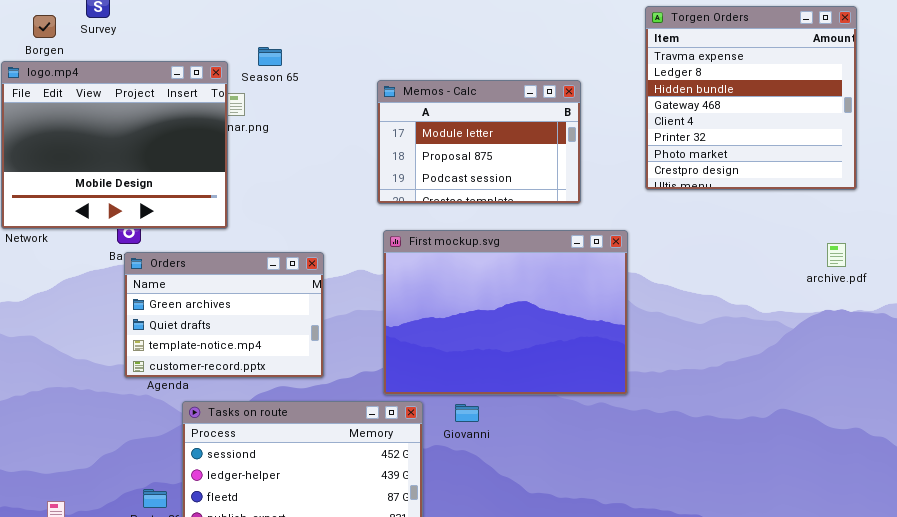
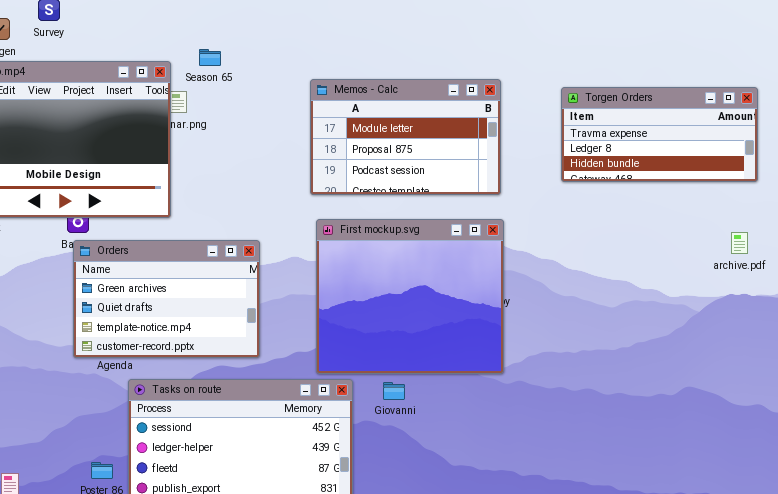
Torgen Orders: [645,6,857,190] -> [561,87,758,182], resized
First mockup.svg: [383,230,628,395] -> [316,219,504,374], resized

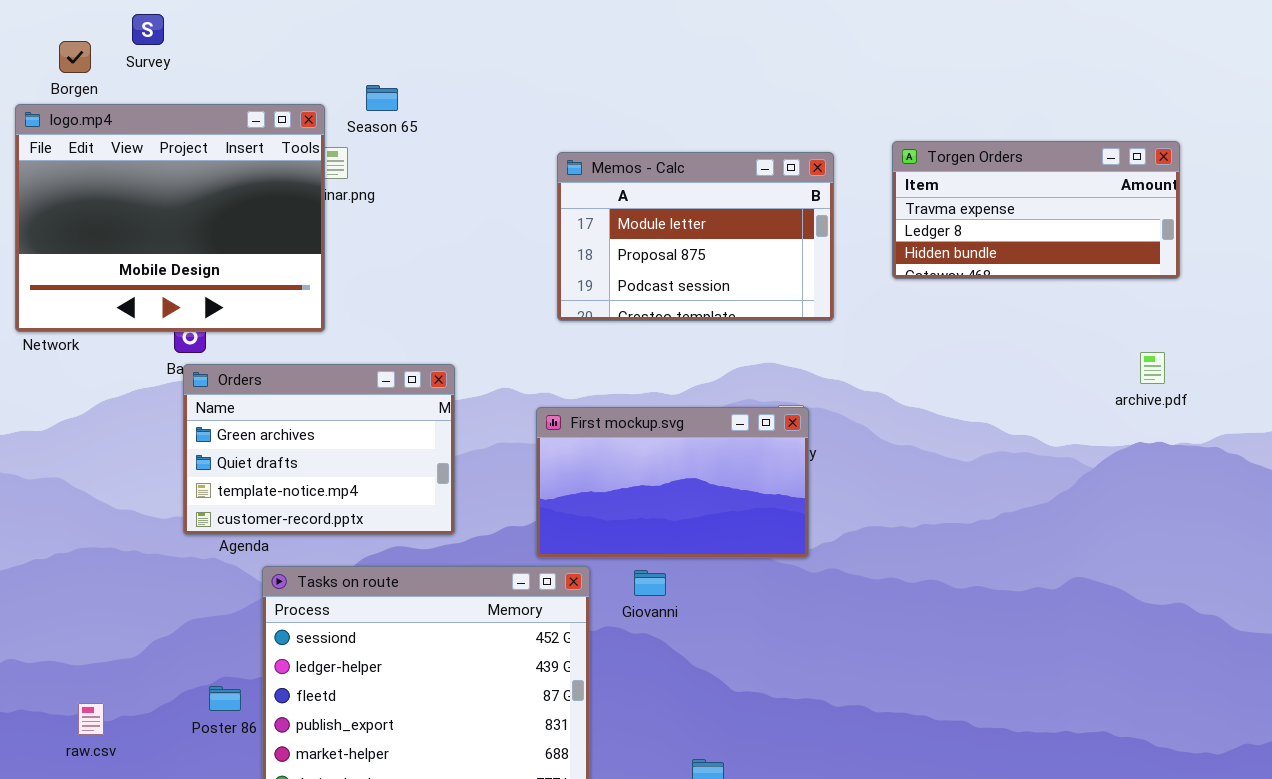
Memos - Calc: [310,79,501,195] -> [557,152,834,321], moved
First mockup.svg: [316,219,504,374] -> [536,407,809,558], resized

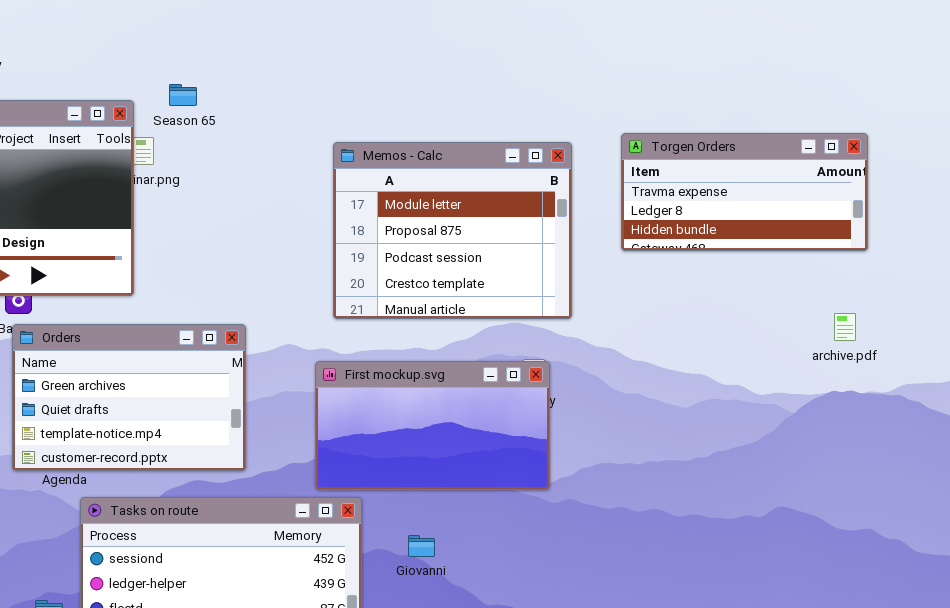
Memos - Calc: [557,152,834,321] -> [333,142,572,319], resized
Giovanni: [634,570,666,596] -> [408,535,435,557], moved

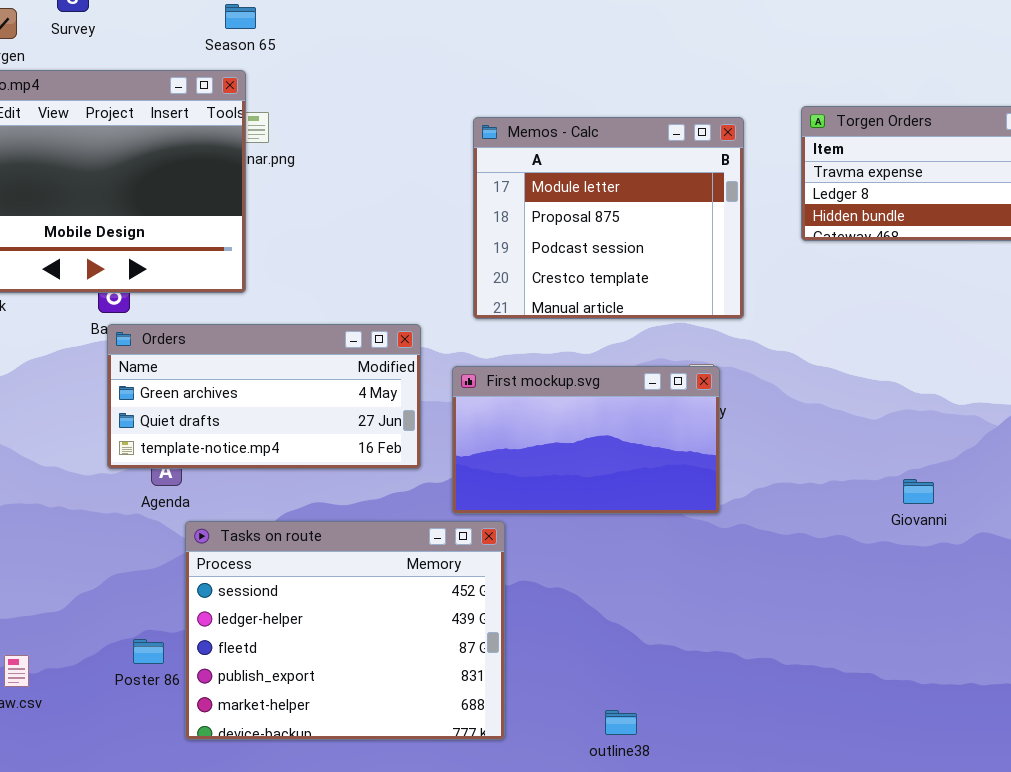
Season 65: [169,84,197,106] -> [225,4,256,29], moved
Orders: [12,324,246,471] -> [107,324,421,469], resized
Giovanni: [408,535,435,557] -> [903,479,934,504], moved

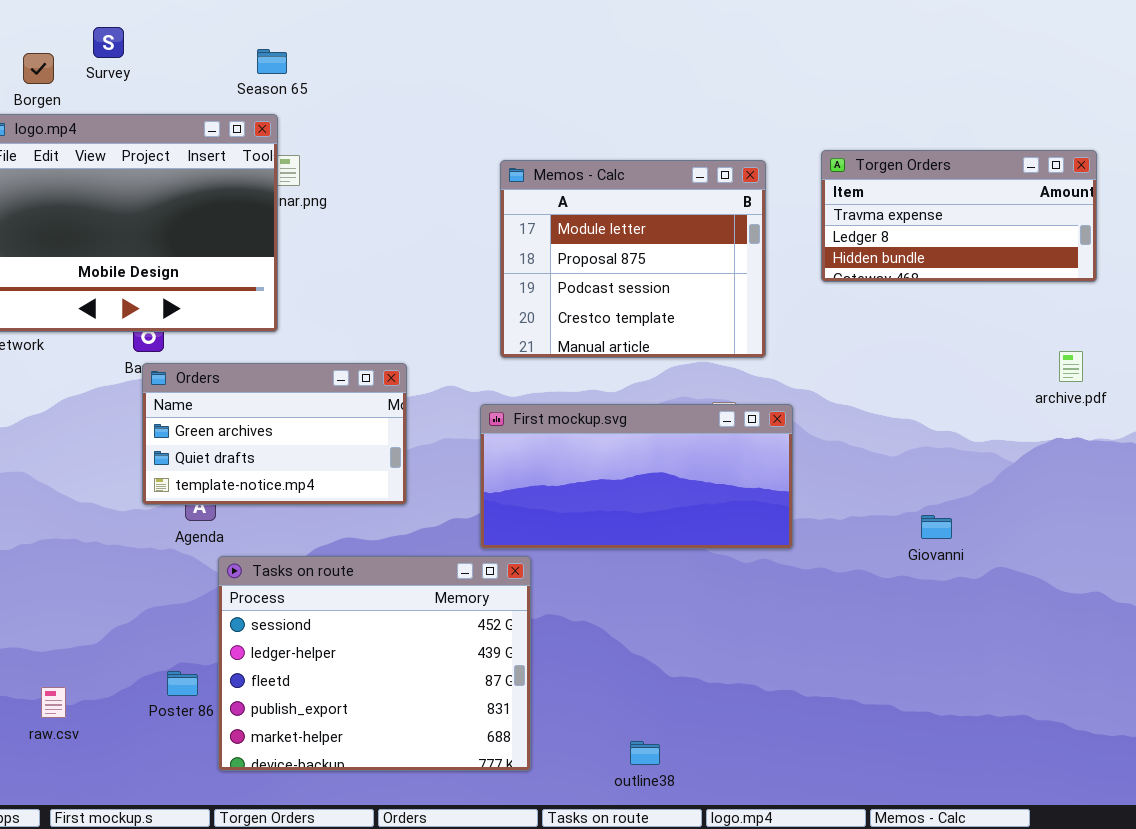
Orders: [107,324,421,469] -> [142,363,407,505], resized
First mockup.svg: [452,366,720,514] -> [480,404,793,549], resized

